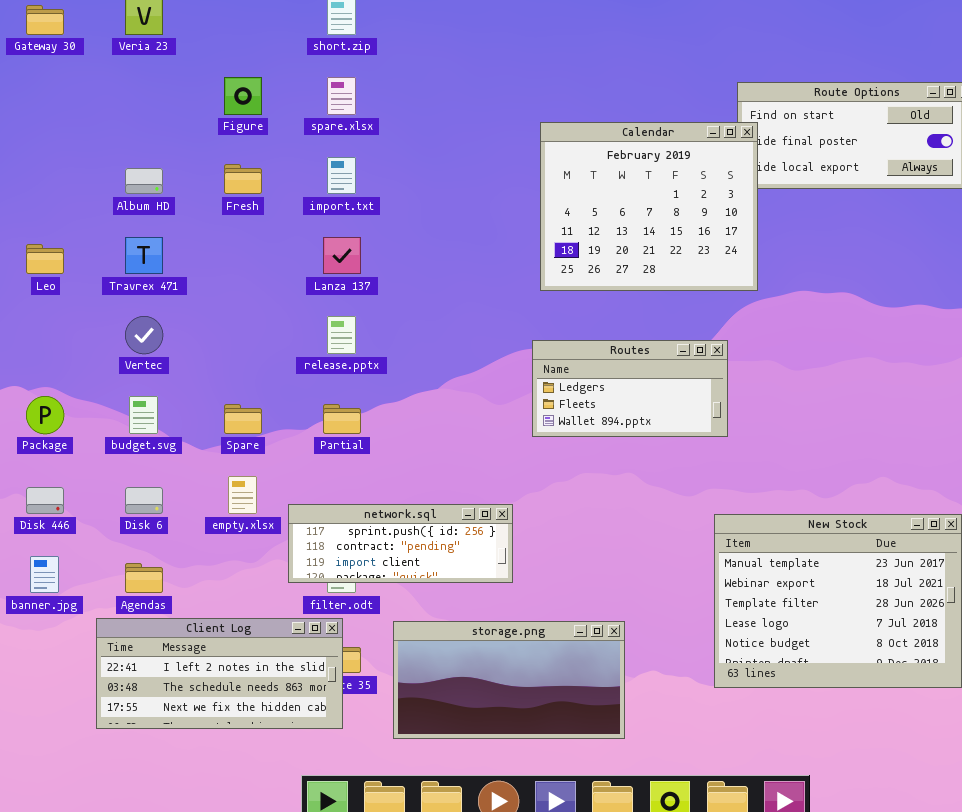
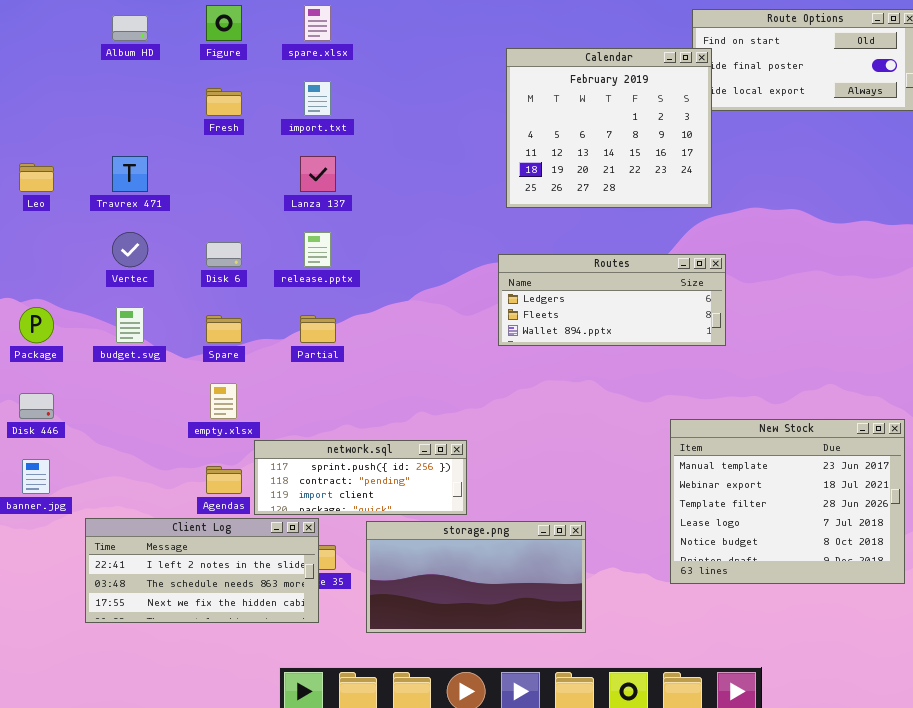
Album HD: [125,168,163,194] -> [112,15,148,41], moved
Routes: [532,340,728,437] -> [498,254,726,346], resized
Disk 6: [125,487,163,514] -> [206,242,242,267], moved
network.sql: [288,504,513,583] -> [254,440,467,515], moved
Agendas: [125,563,163,593] -> [206,466,242,494], moved

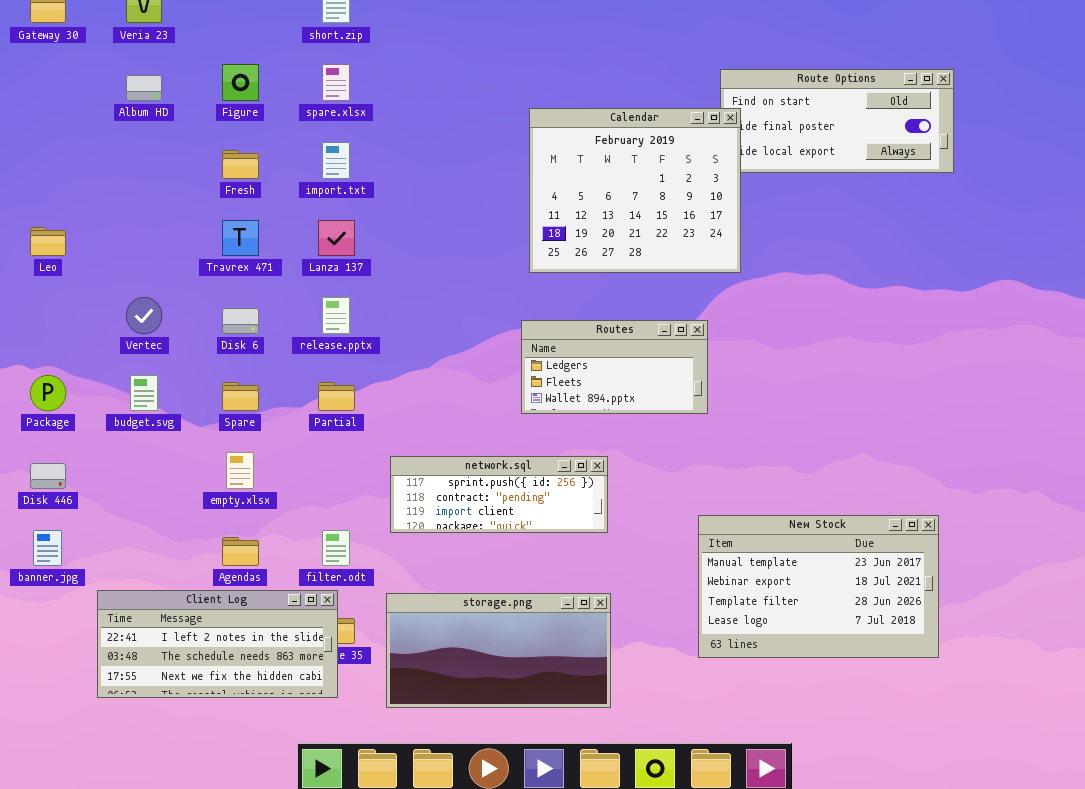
Travrex 471: [112,156,148,192] -> [222,220,259,256], moved
Routes: [498,254,726,346] -> [521,320,708,414], resized
New Stock: [670,419,905,584] -> [698,515,939,658], resized
network.sql: [254,440,467,515] -> [390,456,608,533], moved

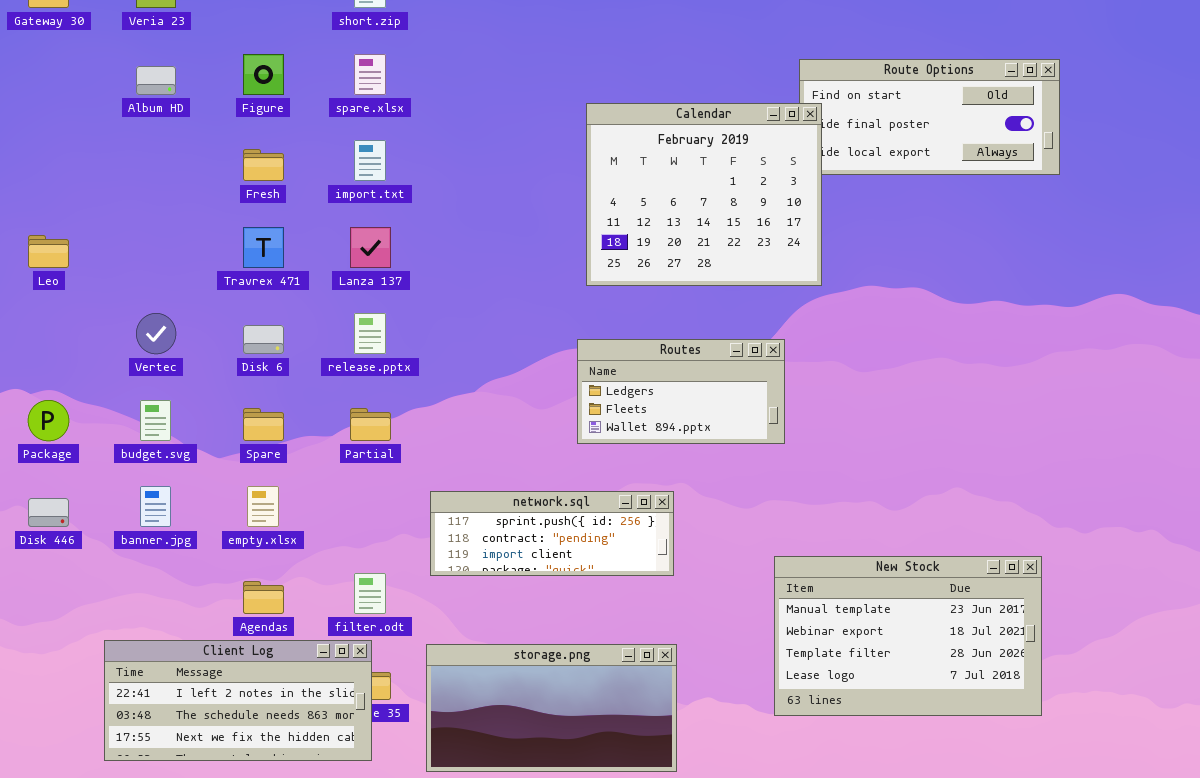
banner.jpg: [33,530,62,566] -> [140,486,171,527], moved

